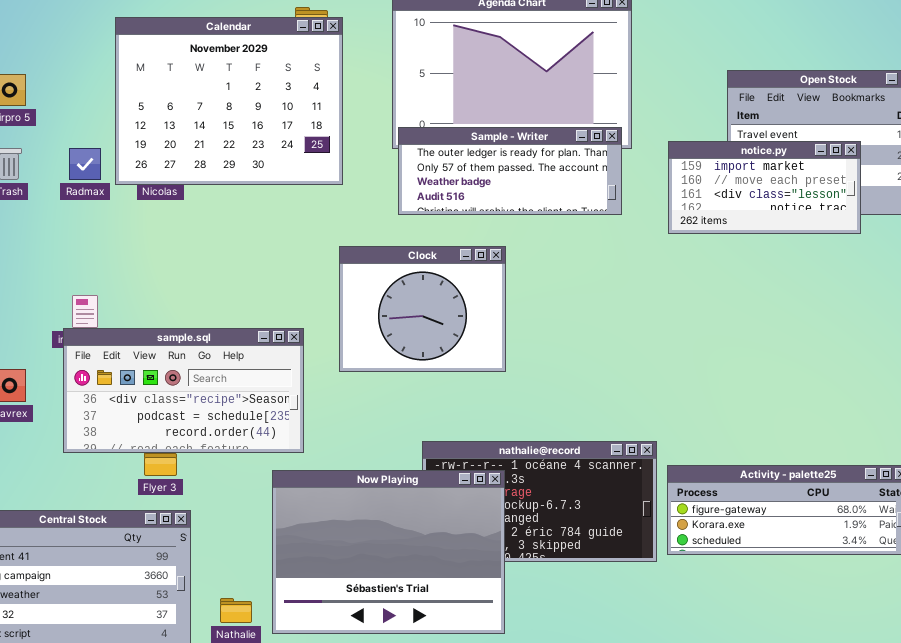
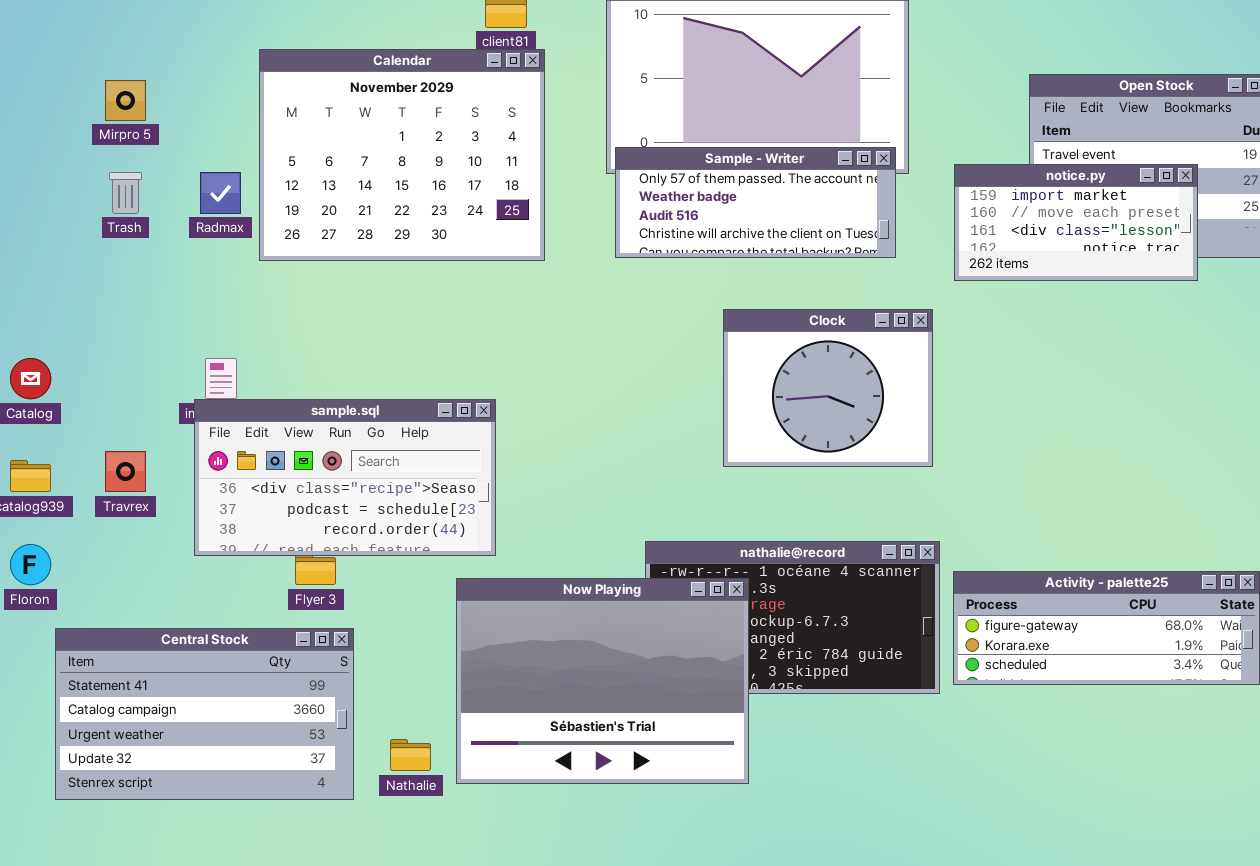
Calendar: [115,17,343,185] -> [259,49,545,261], moved
Sample - Writer: [398,127,622,215] -> [615,147,896,258], scrolled down 1 row
Clock: [339,246,506,372] -> [723,309,933,467], moved

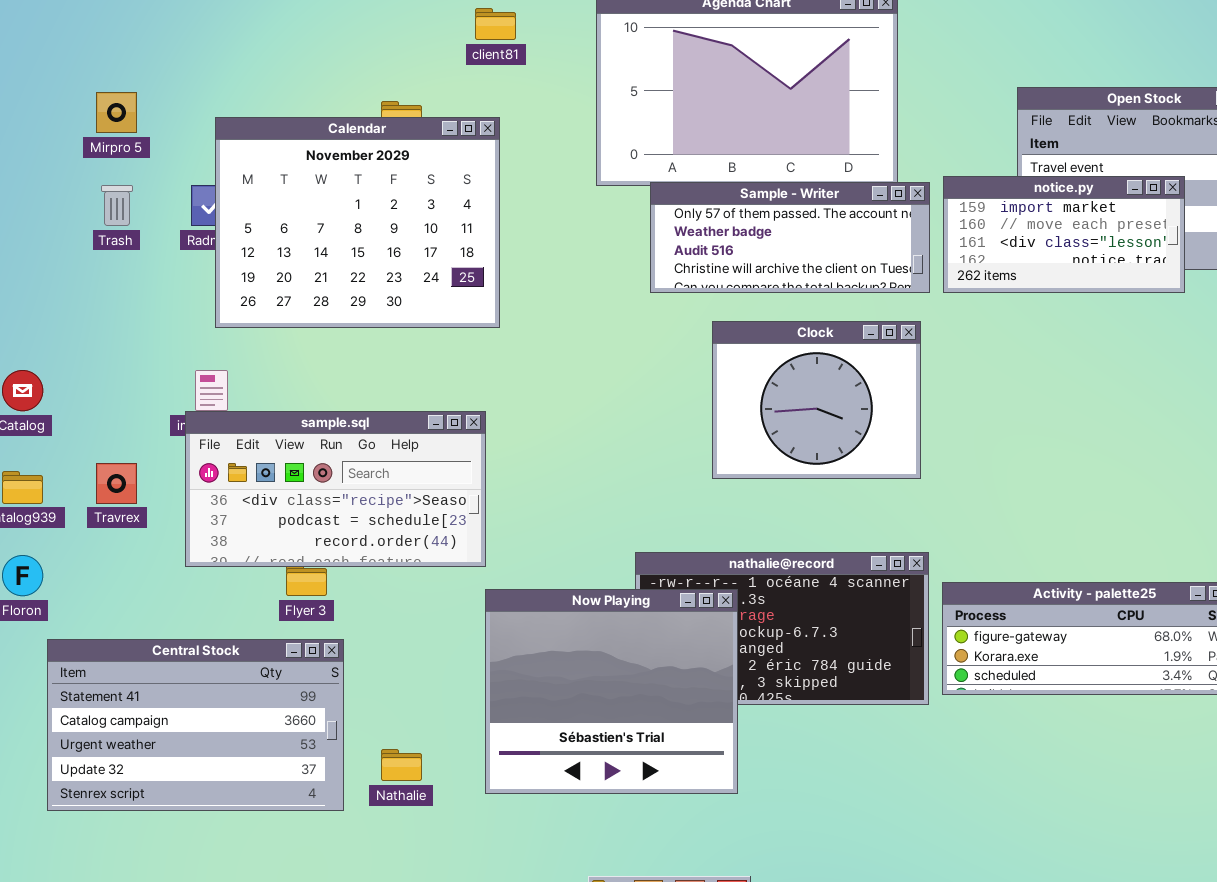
Calendar: [259,49,545,261] -> [215,117,500,328], moved
Sample - Writer: [615,147,896,258] -> [650,182,930,293], moved
Now Playing: [456,578,749,784] -> [485,589,738,794], resized

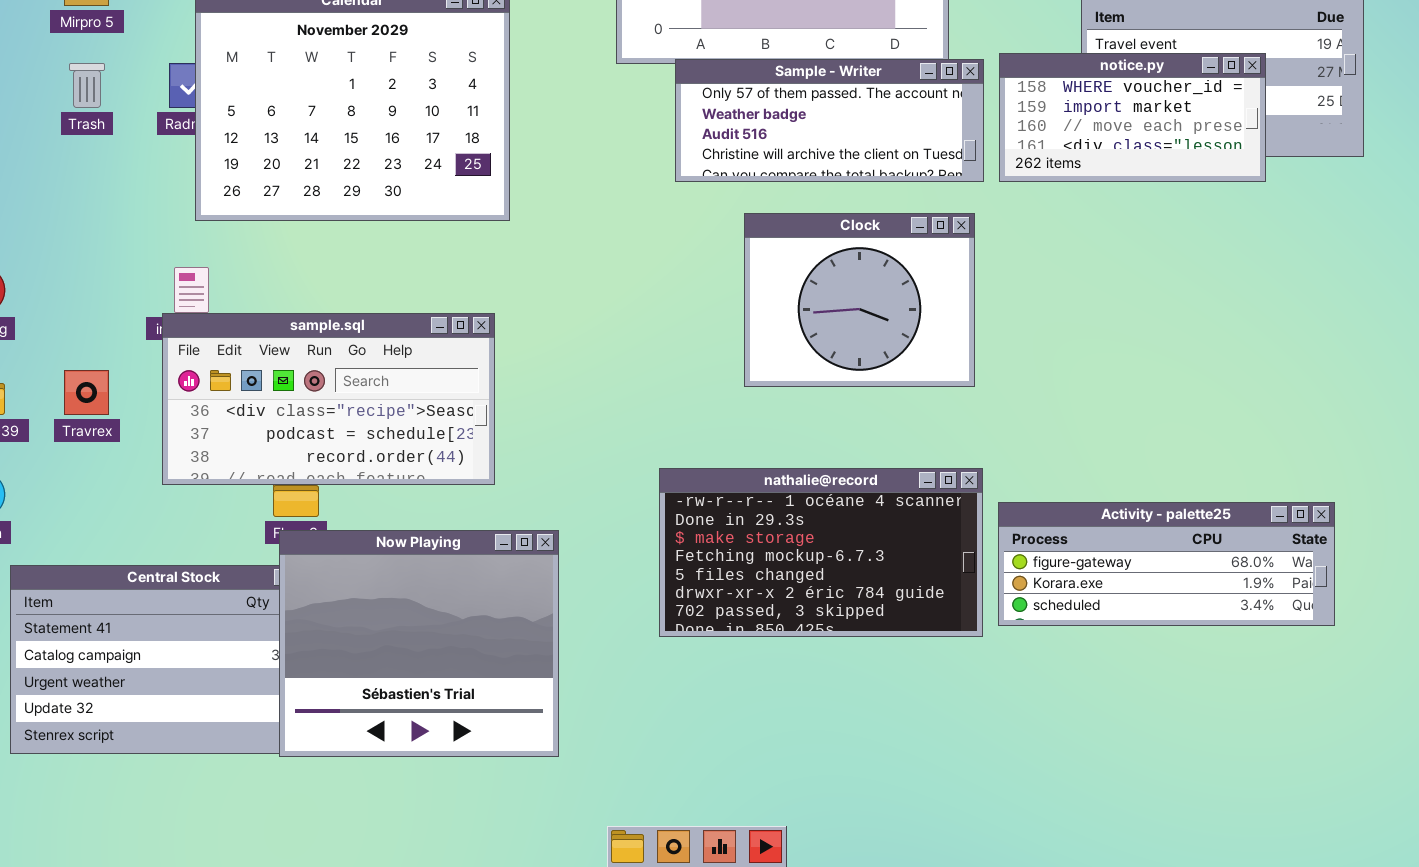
notice.py: [943,176,1185,293] -> [999,53,1266,182], scrolled up 1 row
Now Playing: [485,589,738,794] -> [279,530,559,757], moved

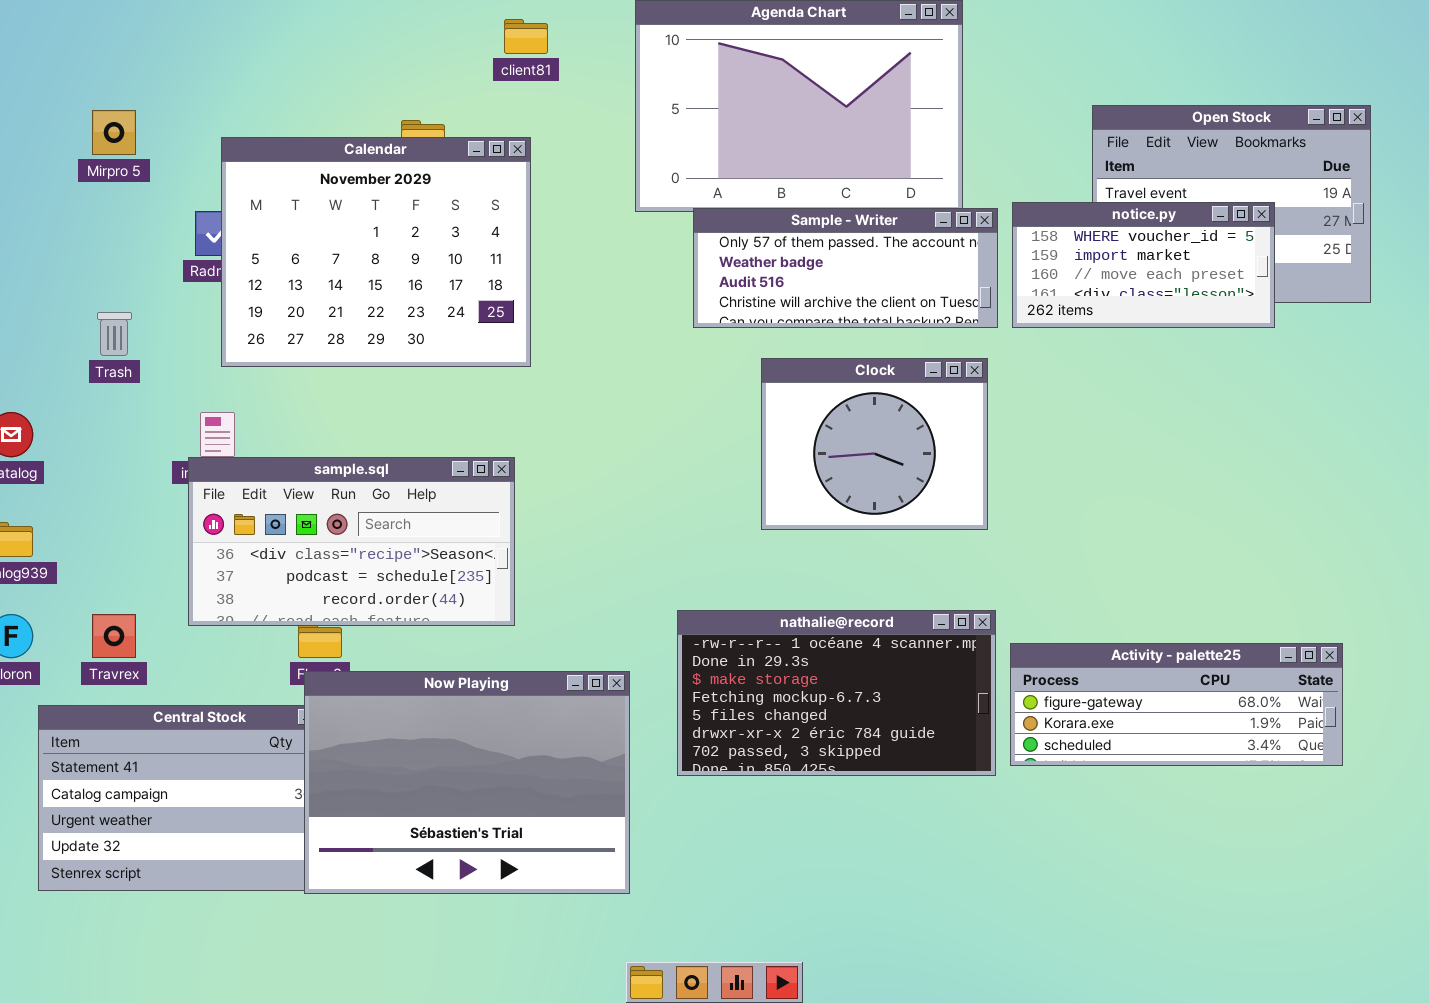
Trash: [69,63,105,108] -> [97,312,132,356], moved
Travrex: [64,370,109,415] -> [92,614,136,658], moved
Now Playing: [279,530,559,757] -> [304,671,630,894], resized

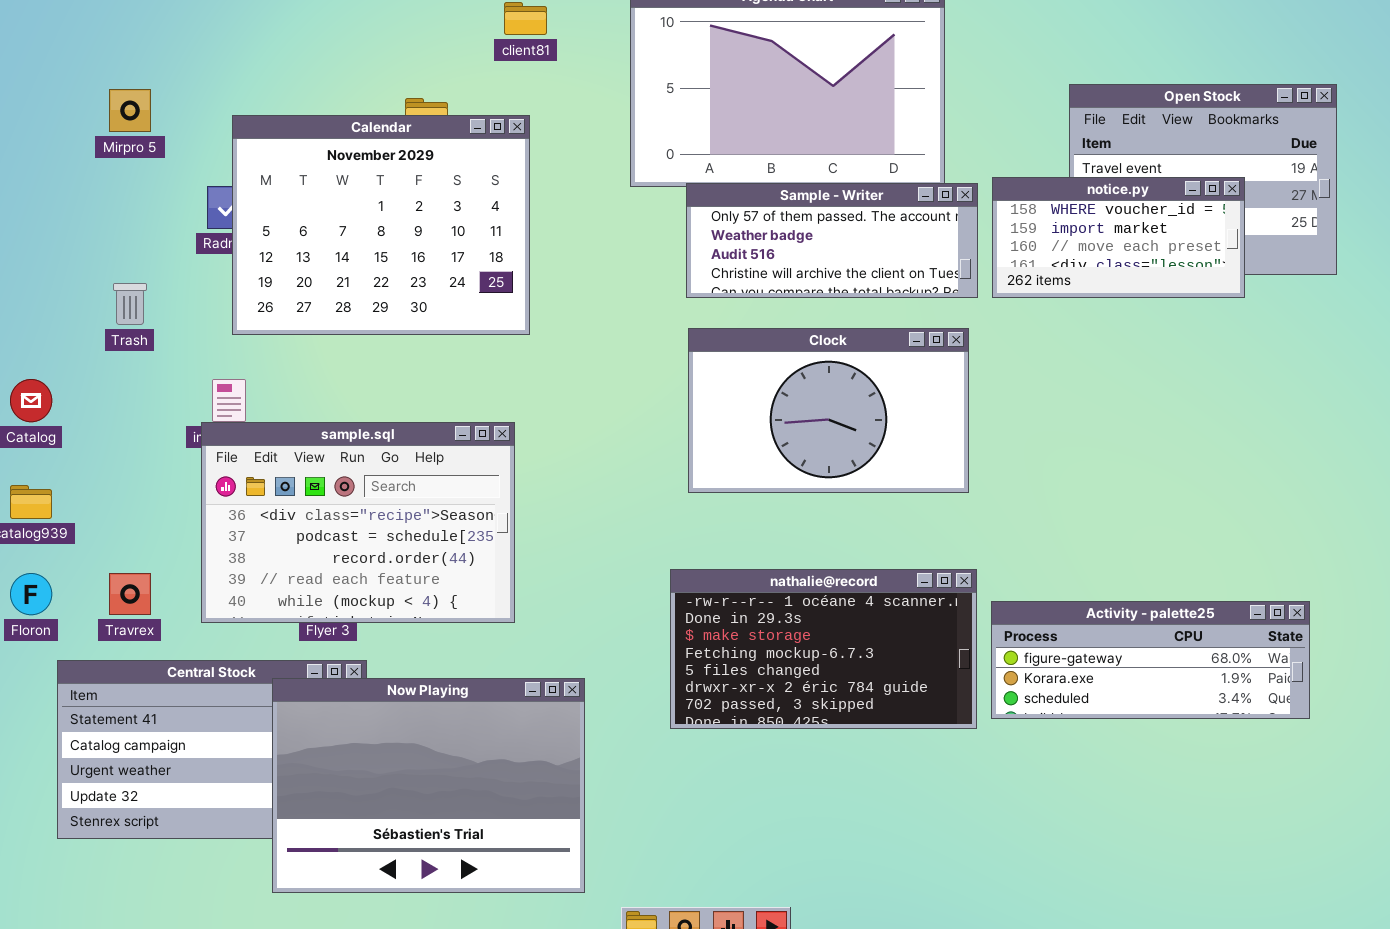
Clock: [761,358,988,530] -> [688,328,969,493], resized
sample.sql: [188,457,515,626] -> [201,422,515,623], resized
Now Playing: [304,671,630,894] -> [272,678,585,893], moved

